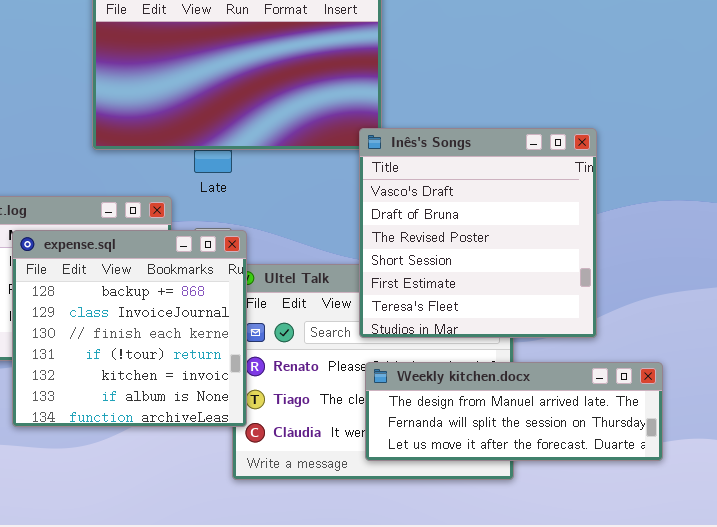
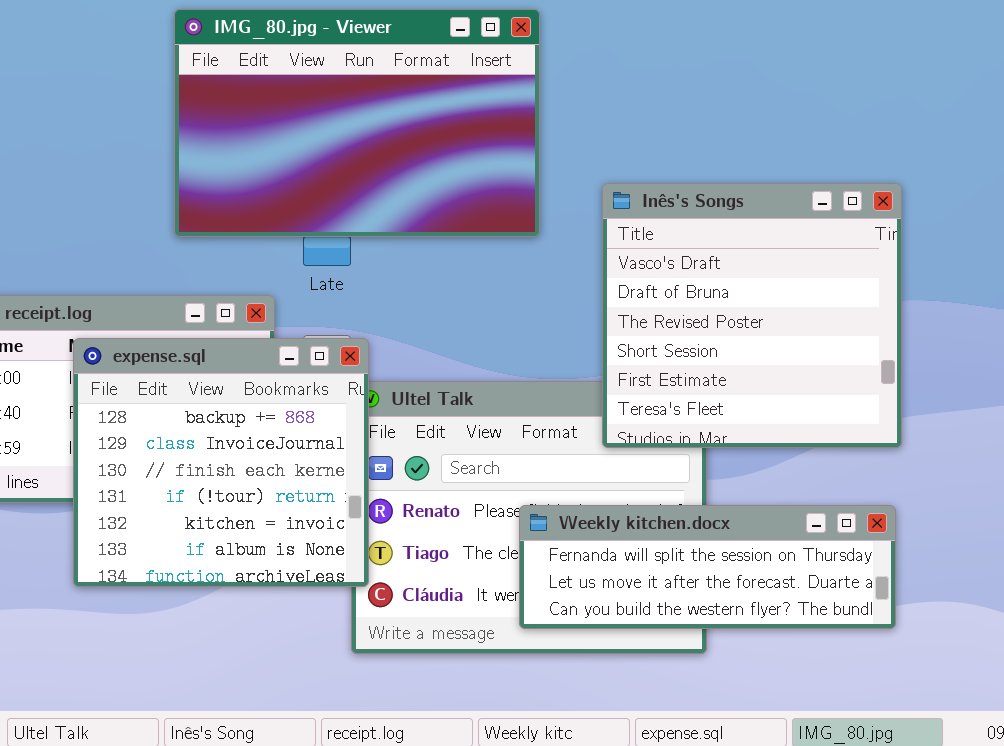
Inês's Songs: [359,128,597,338] -> [602,183,902,448], moved
Weekly kitchen.docx: [365,362,663,461] -> [519,505,896,629], scrolled down 1 row

